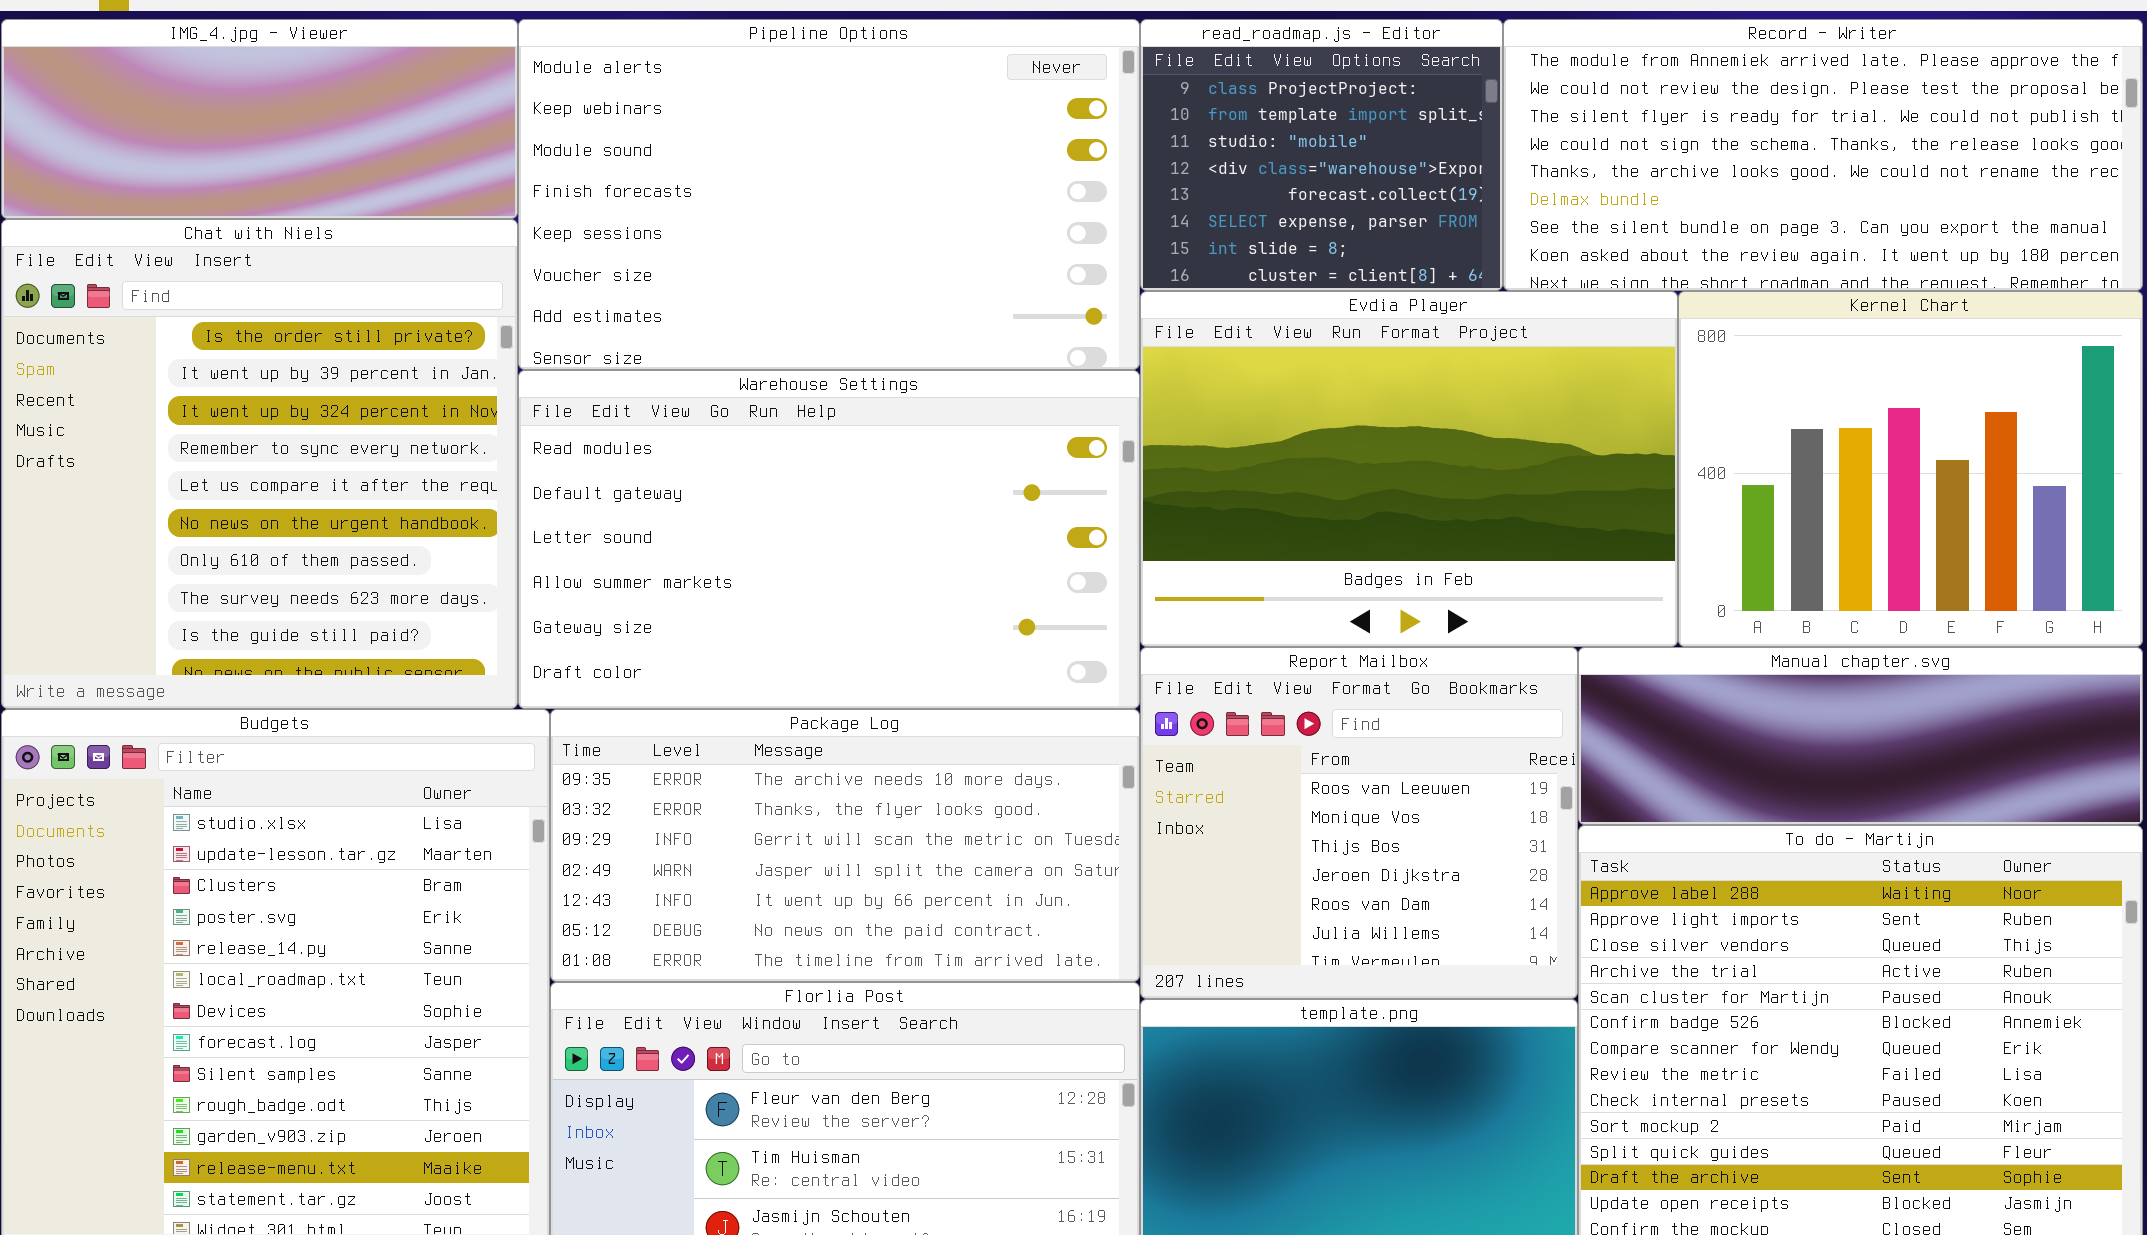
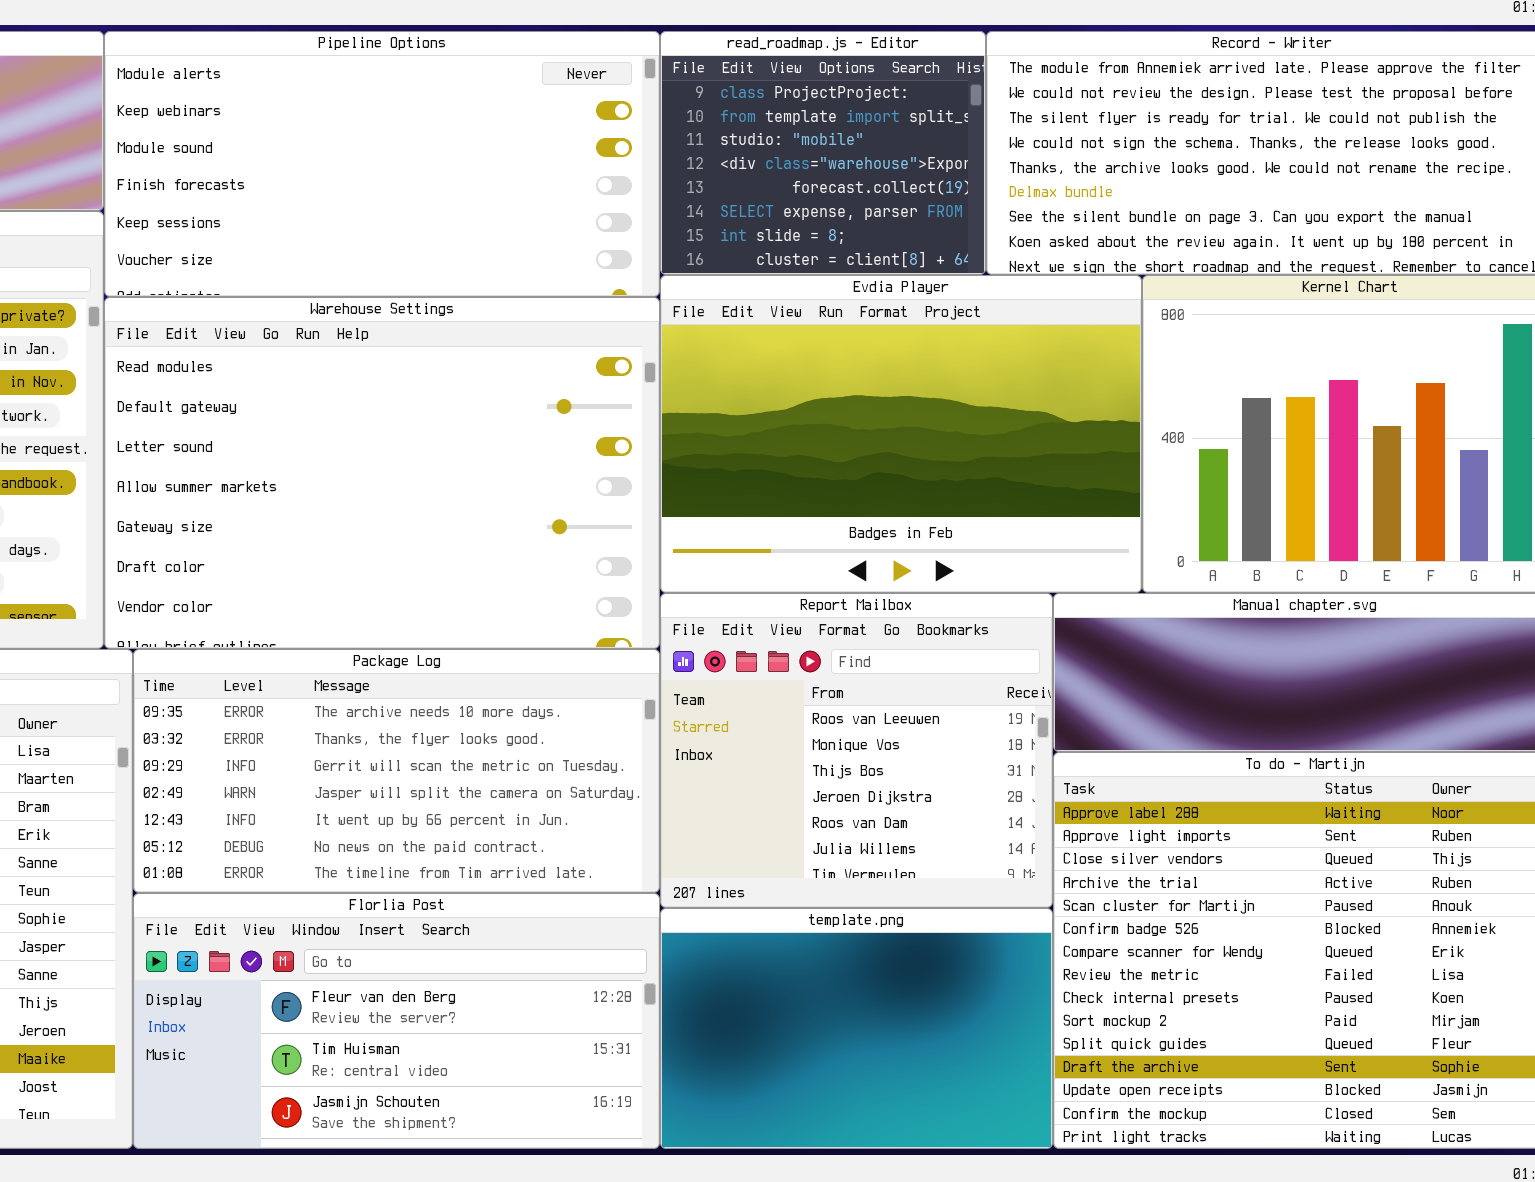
Pipeline Options: [518,19,1140,370] -> [104,31,660,297], resized
Warehouse Settings: [518,370,1140,709] -> [104,297,660,649], resized

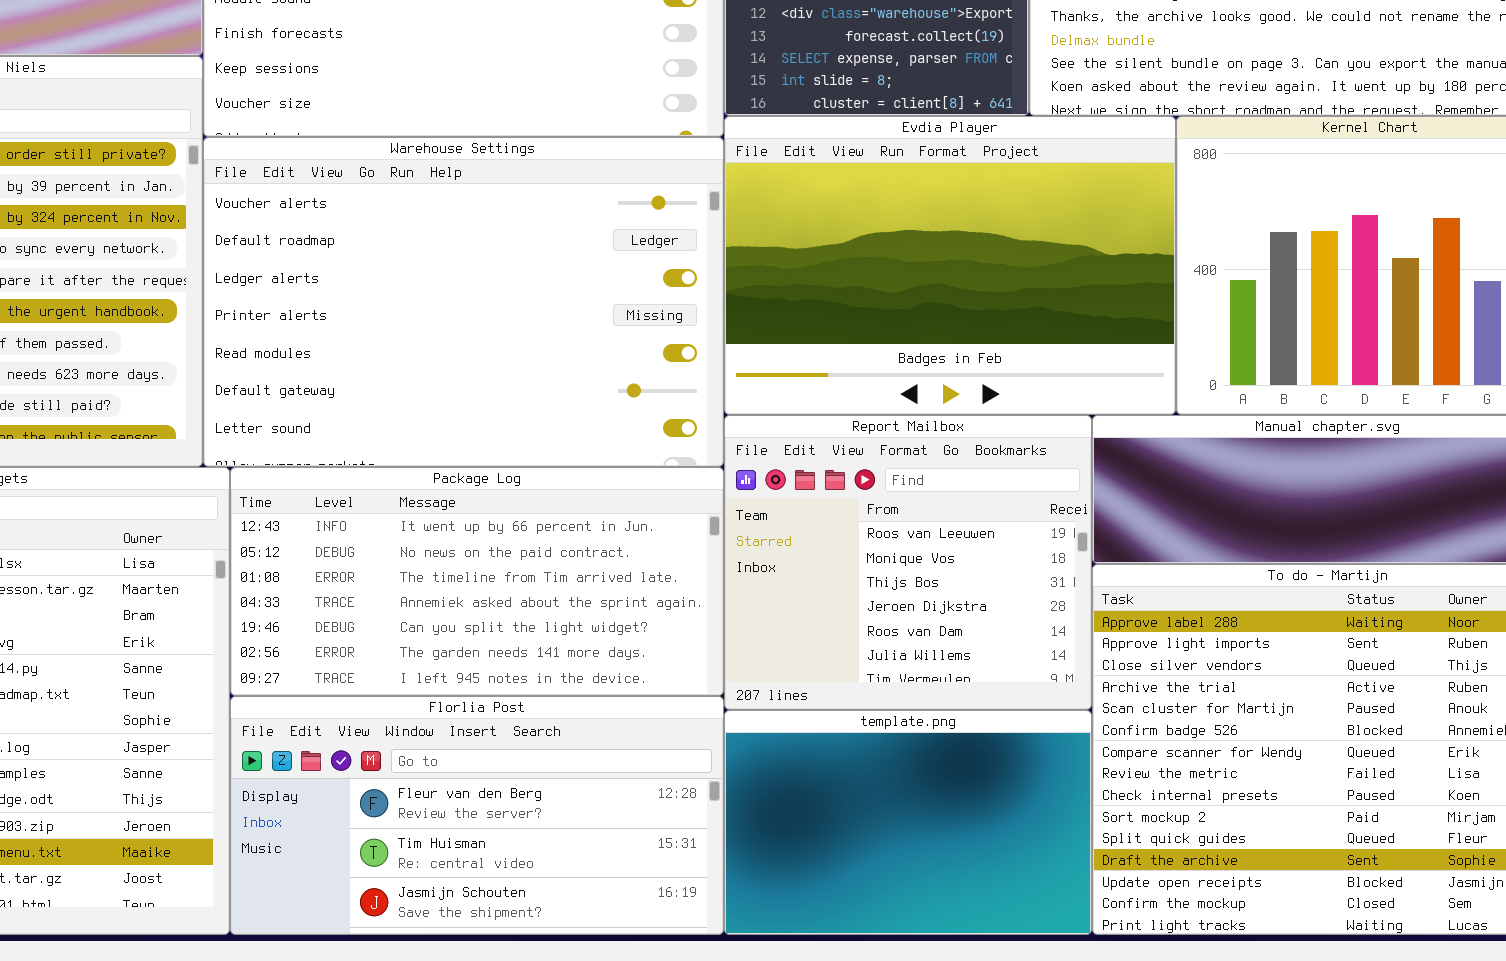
Warehouse Settings: [104,297,660,649] -> [203,137,724,467], scrolled up 4 rows
Package Log: [133,649,660,893] -> [230,467,724,696], scrolled down 4 rows

